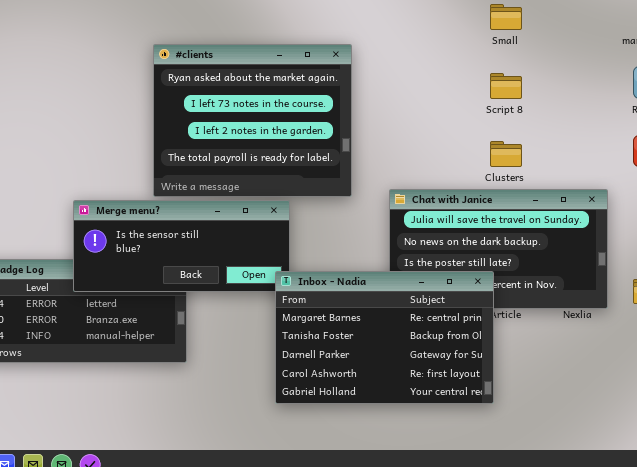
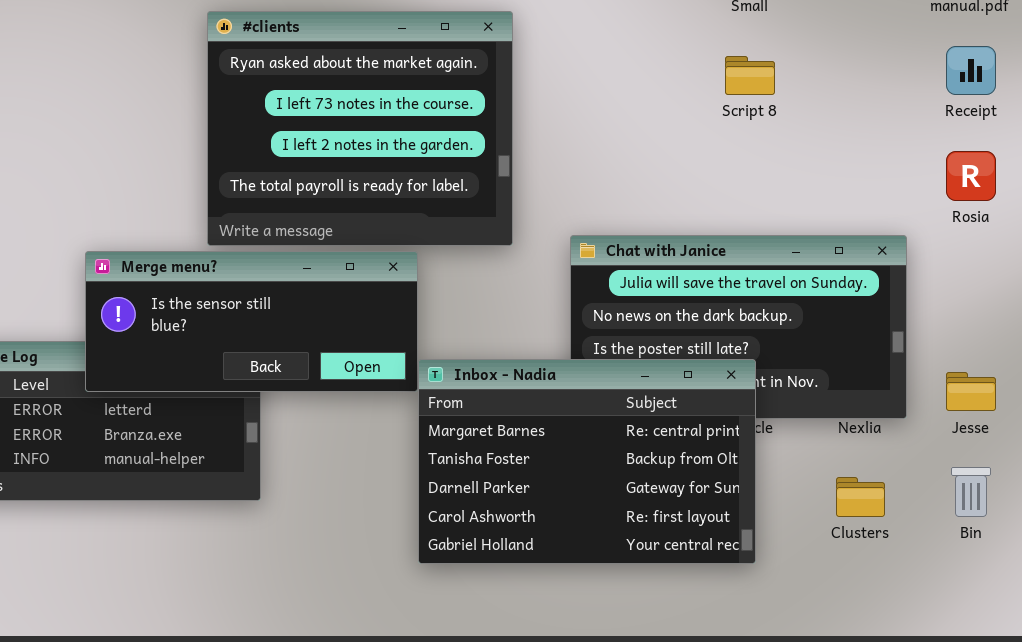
Clusters: [490,141,522,167] -> [836,477,885,517], moved
Inbox - Nadia: [275,271,494,404] -> [418,359,756,564], moved

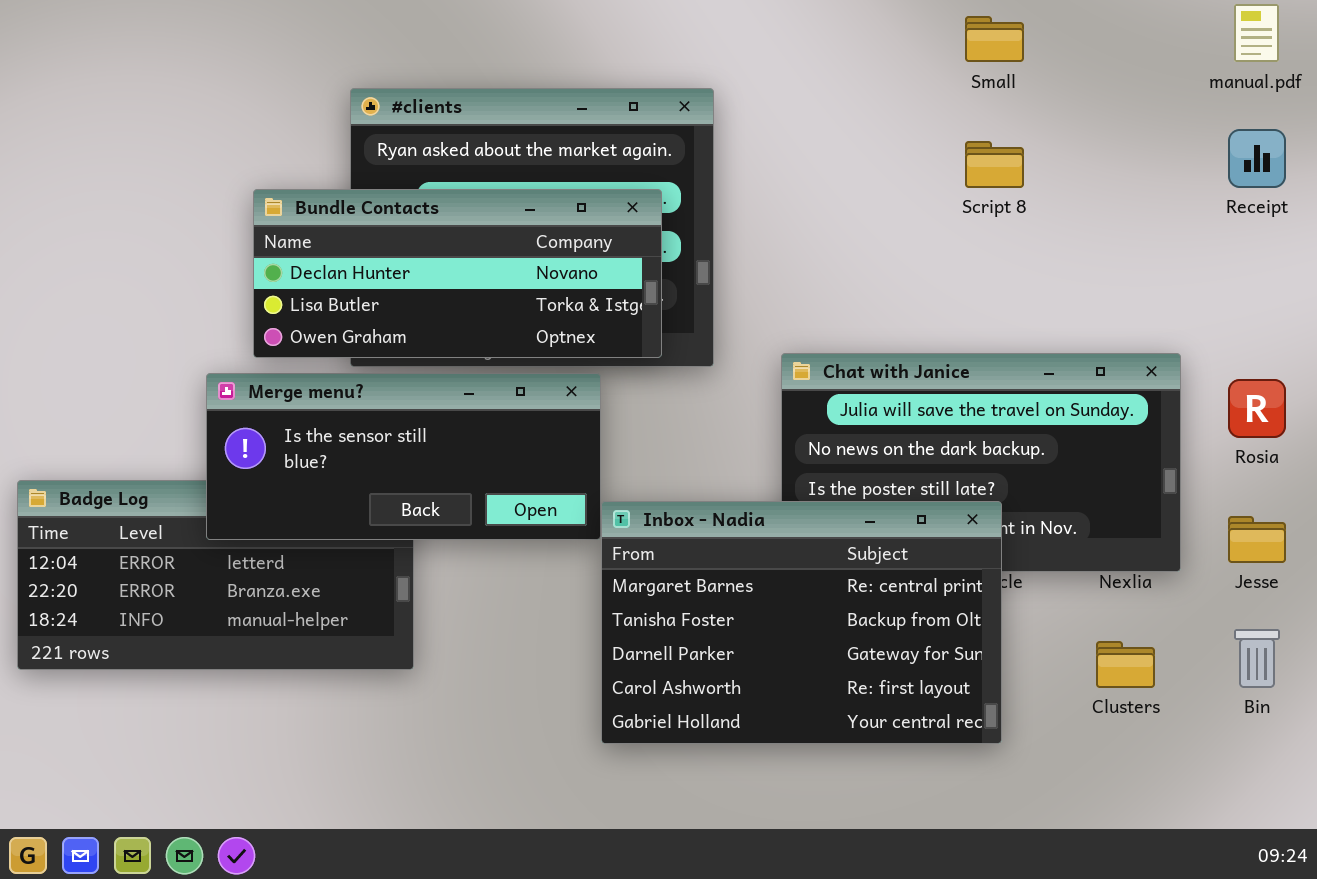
Bundle Contacts: none -> [253,189,662,358], opened
Rosia: [946,151,996,201] -> [1228,379,1286,438], moved

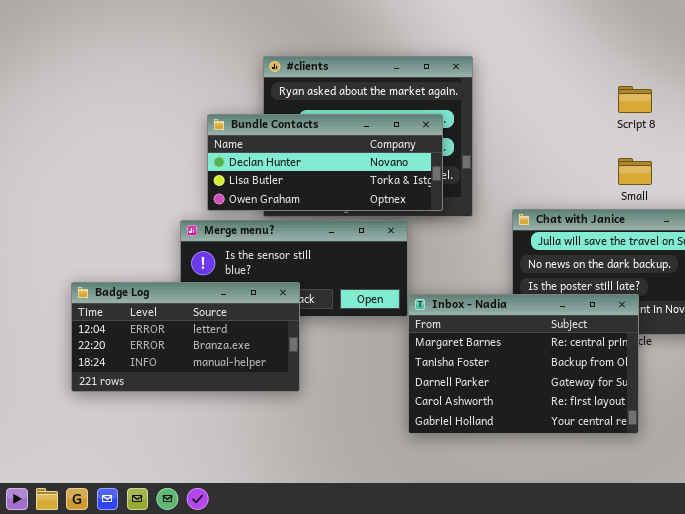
Small: [965,16,1024,62] -> [618,158,652,185], moved
Badge Log: [17,480,414,670] -> [71,282,300,392], raised

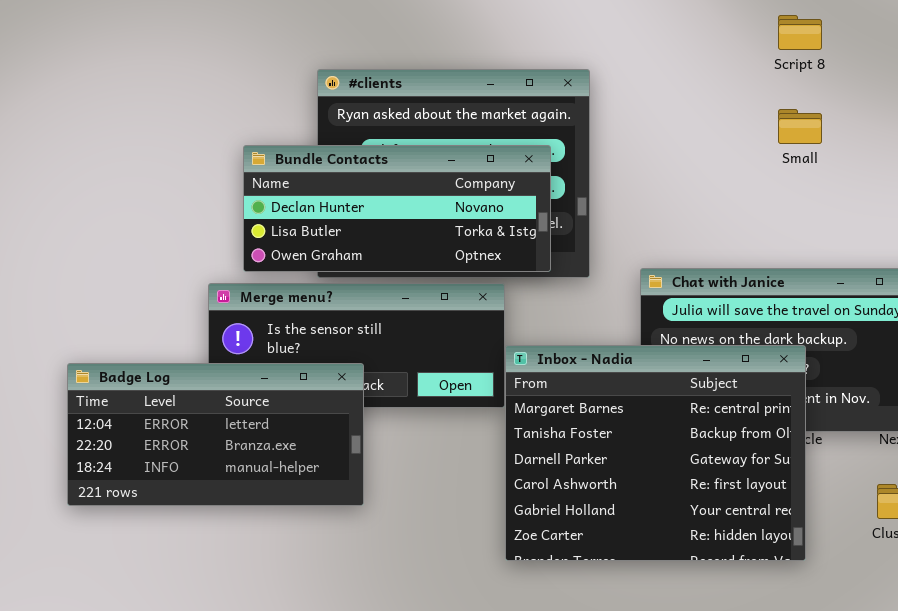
Script 8: [618,86,652,113] -> [778,15,822,50], moved
Small: [618,158,652,185] -> [778,109,822,144], moved
Inbox - Nadia: [408,294,639,434] -> [505,345,806,561], resized

